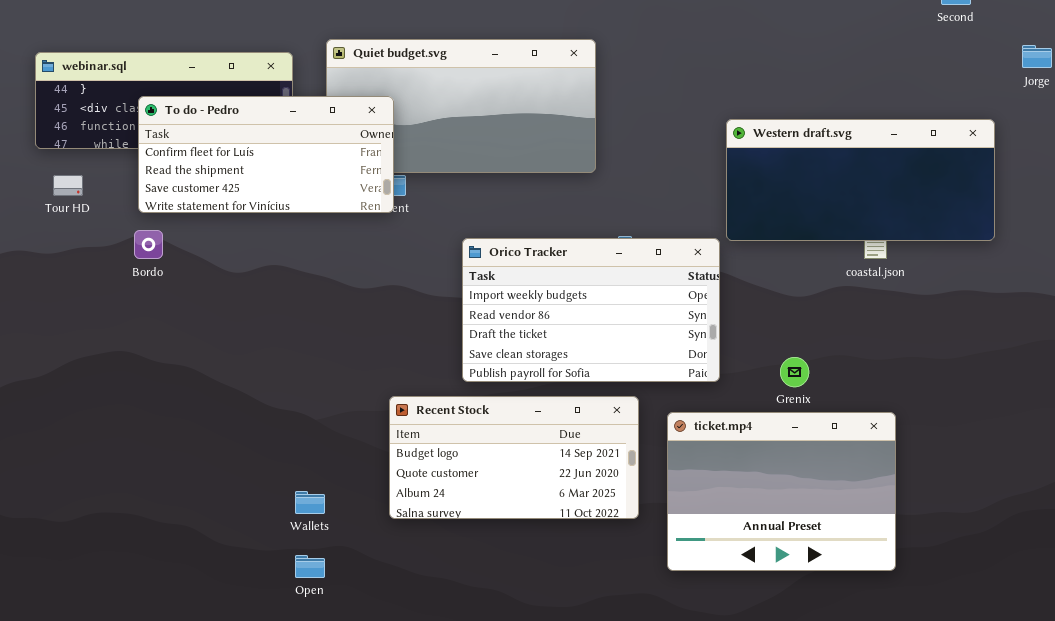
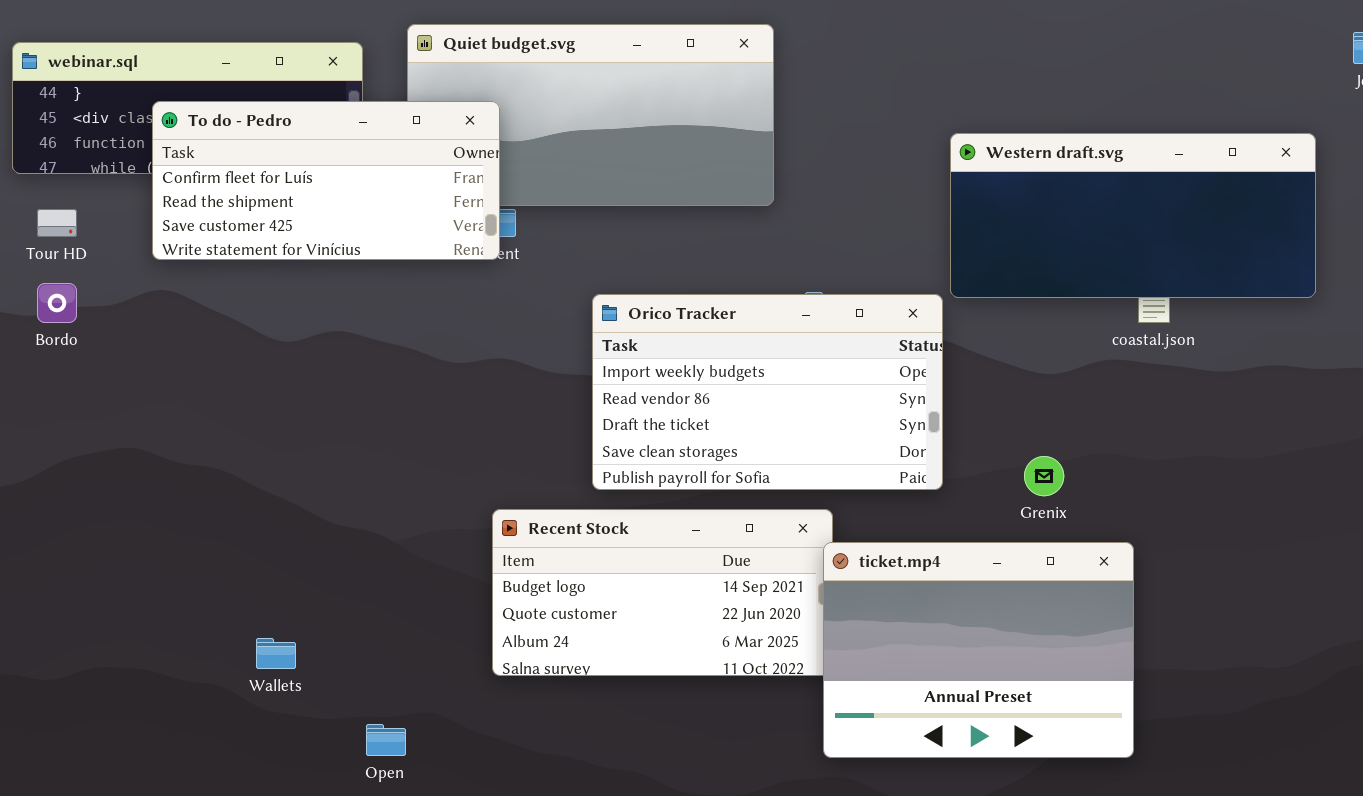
Bordo: [134,230,163,259] -> [37,283,77,323], moved
ticket.mp4: [667,412,896,571] -> [823,542,1134,758], moved
Wallets: [295,491,325,514] -> [256,638,296,669], moved

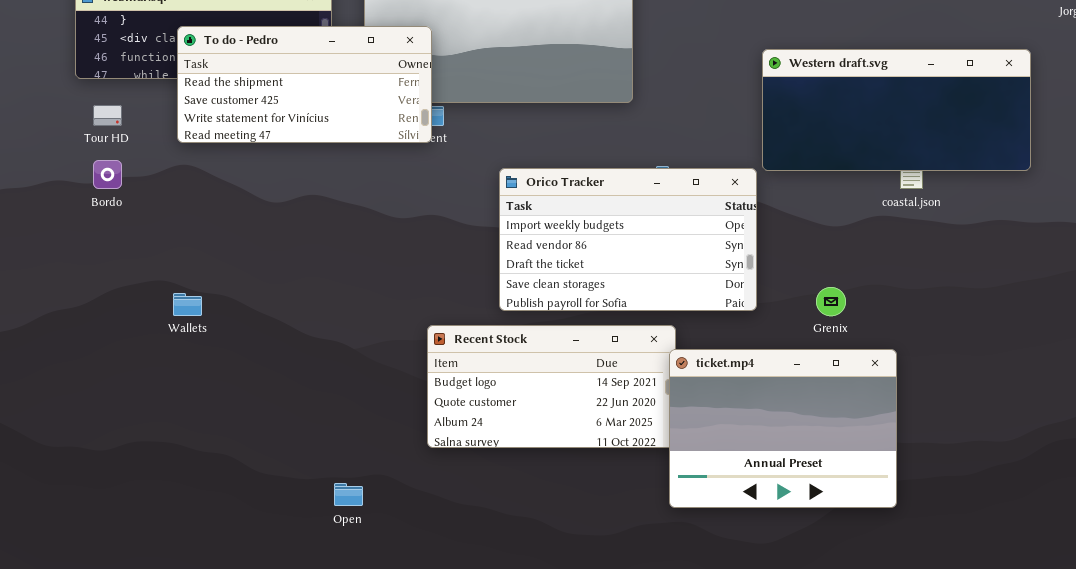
To do - Pedro: [152,101,500,260] -> [177,26,432,143], scrolled down 1 row
Wallets: [256,638,296,669] -> [173,293,202,316], moved

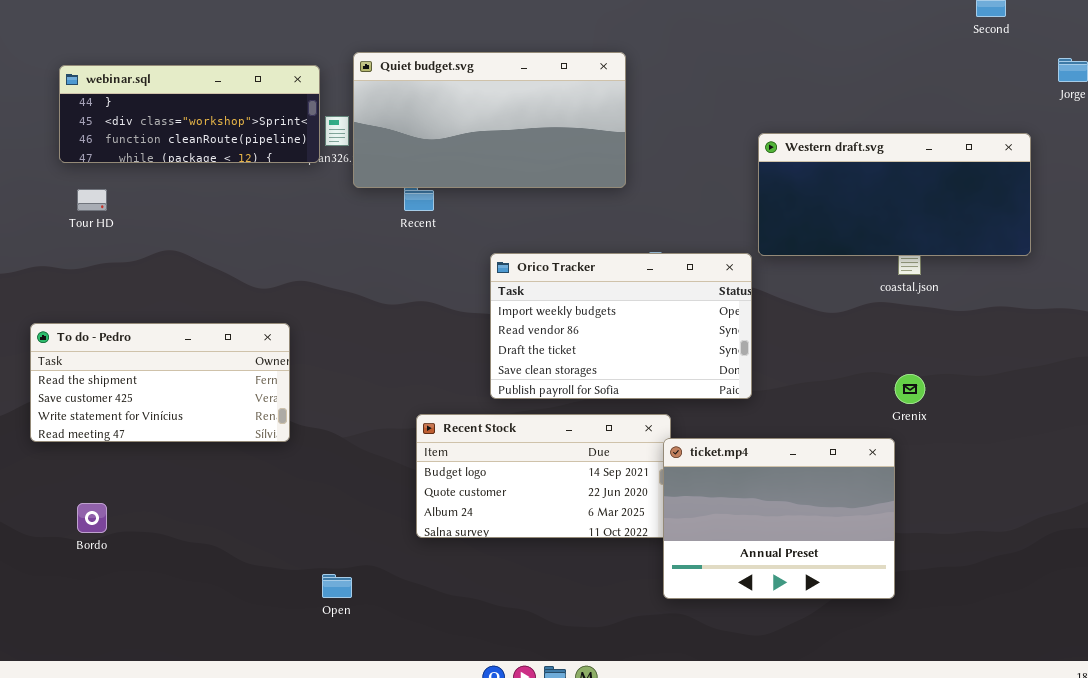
To do - Pedro: [177,26,432,143] -> [30,323,290,442], moved
Bordo: [93,160,122,189] -> [77,503,107,533], moved
Grenix: [816,287,846,316] -> [895,374,925,404], moved

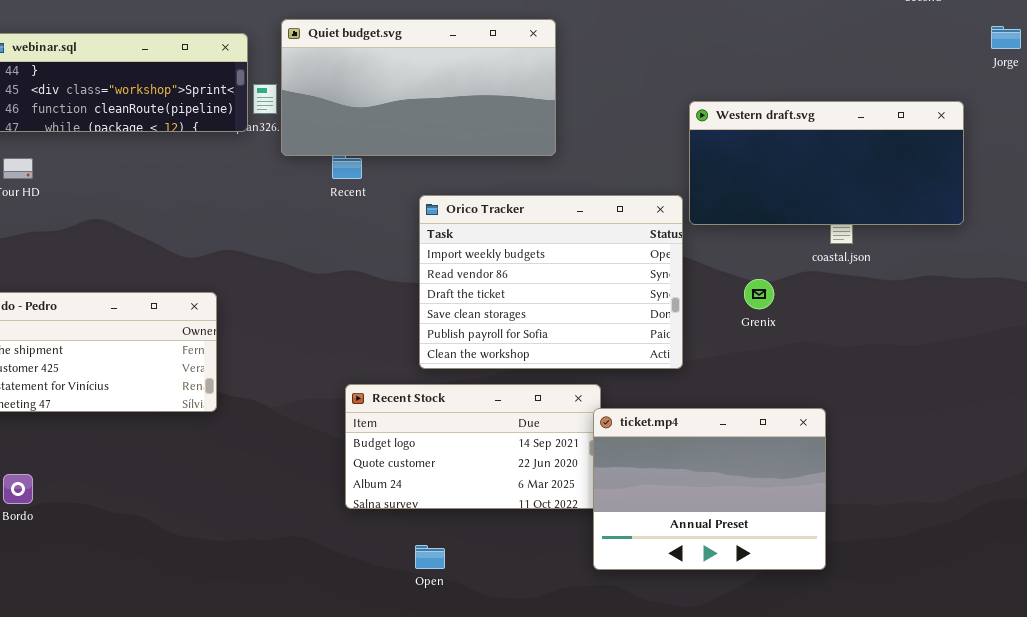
Orico Tracker: [490,253,752,399] -> [419,195,683,369], resized
Grenix: [895,374,925,404] -> [744,279,774,309], moved
Open: [322,574,352,598] -> [415,545,445,569], moved

